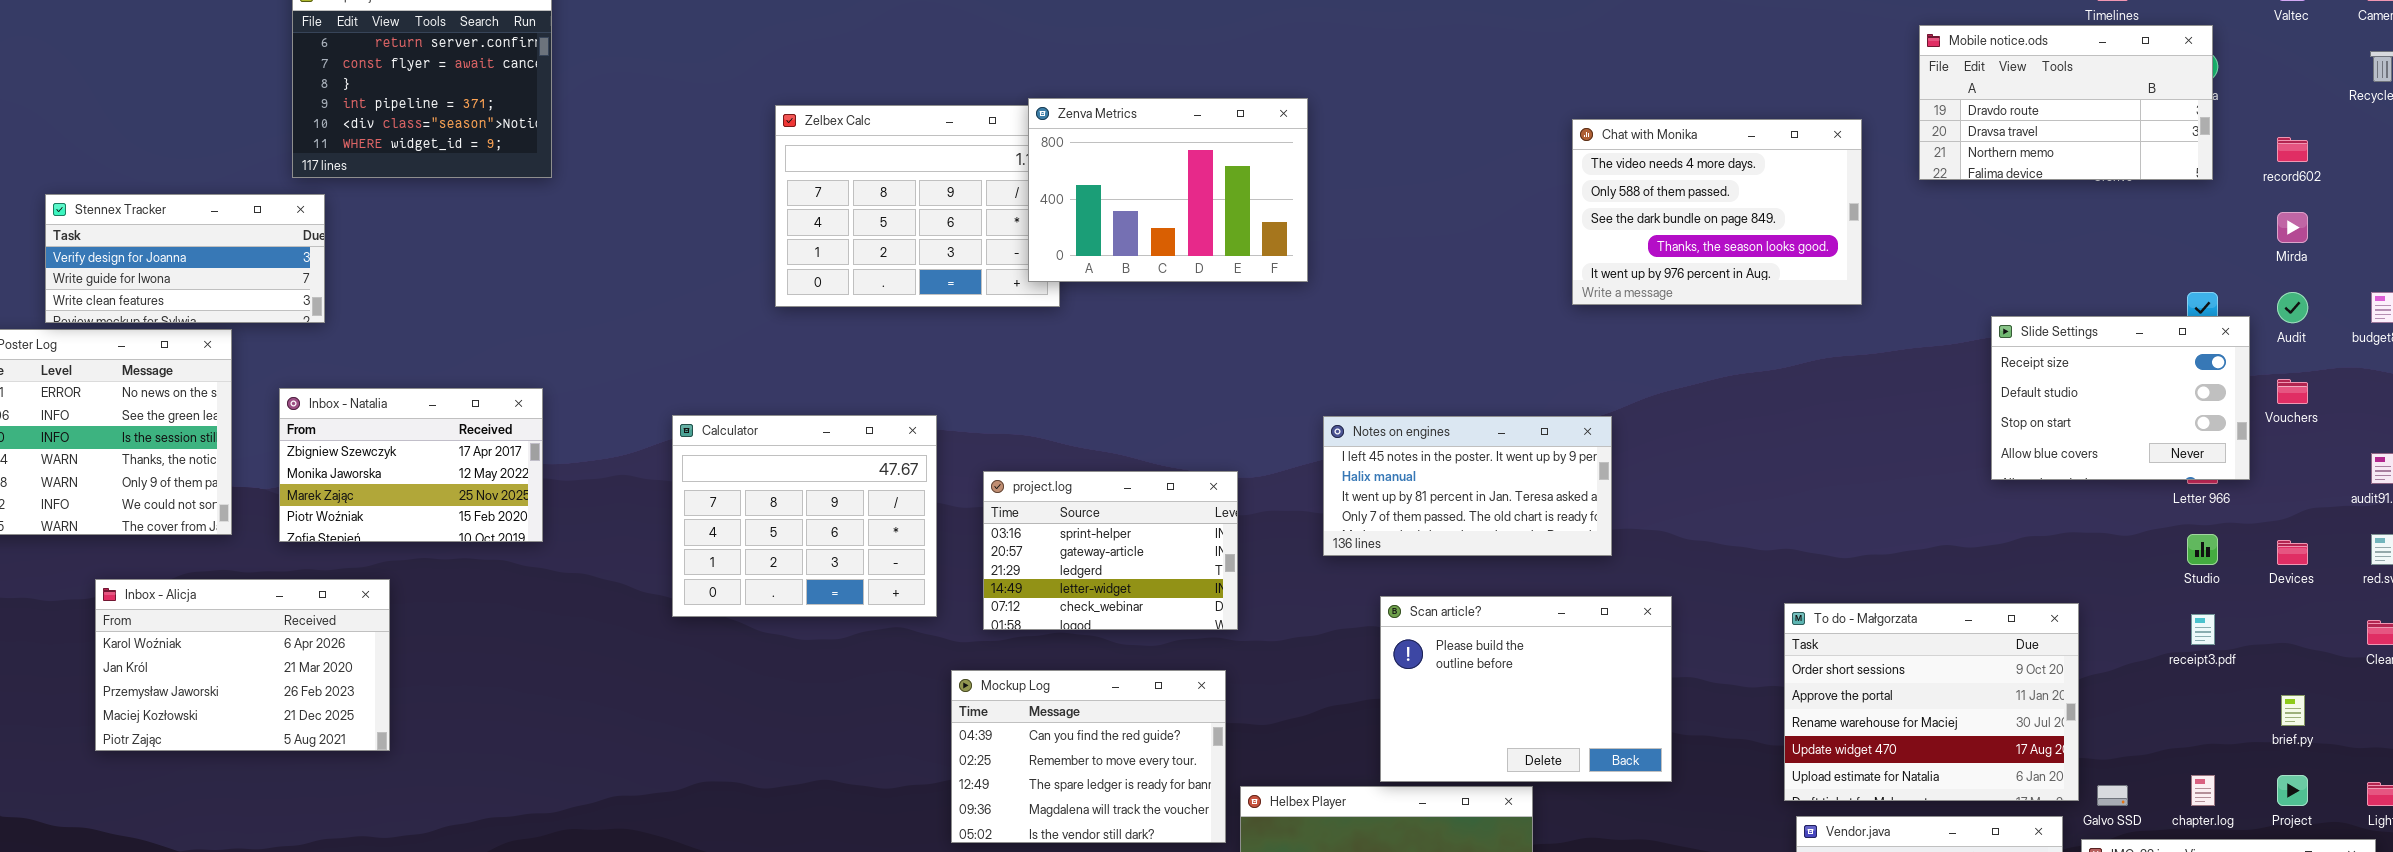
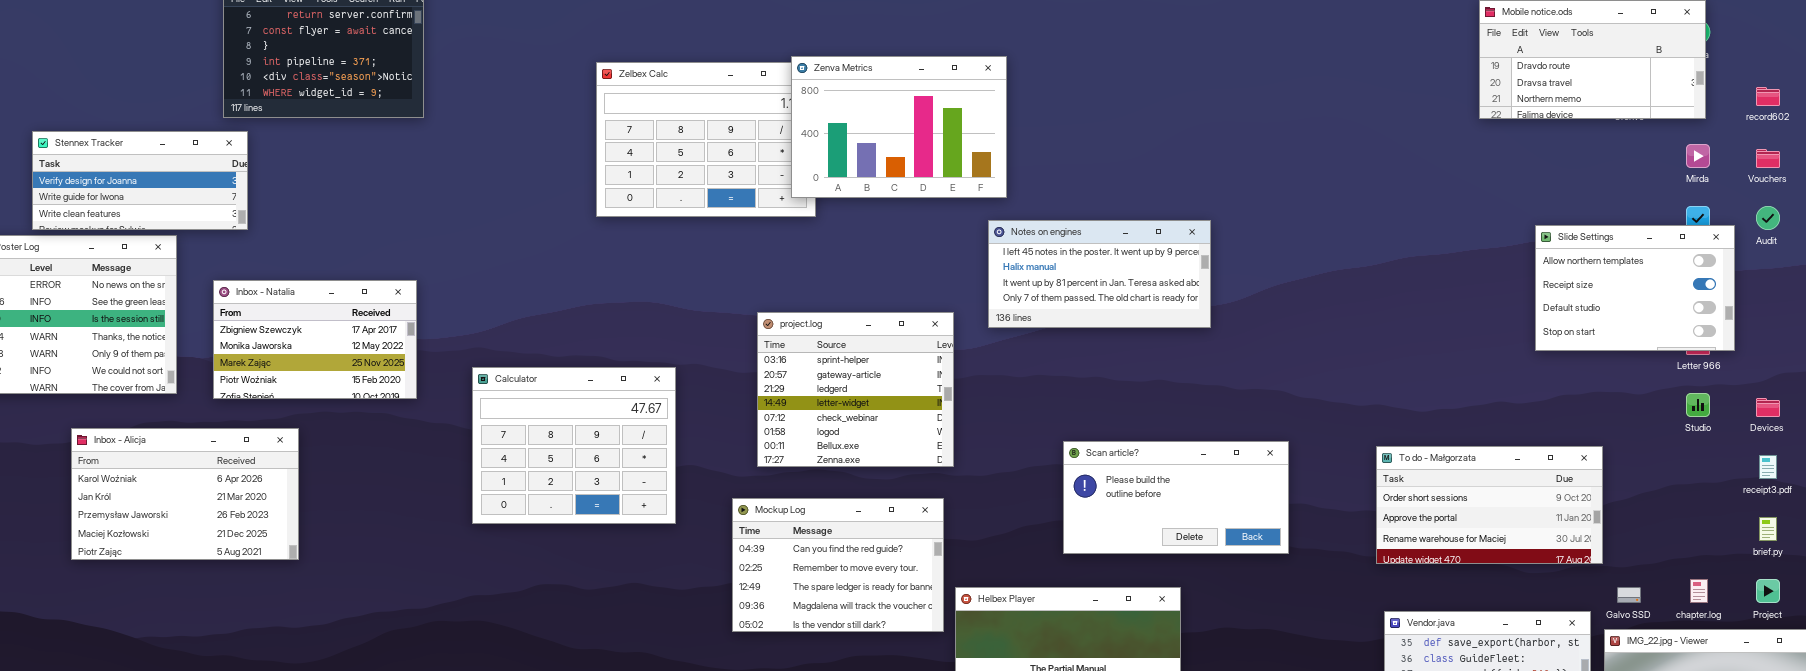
Chat with Monika: [1572,119,1862,305] -> none, closed
Mirda: [2277,212,2308,243] -> [1686,144,1710,168], moved
Slide Settings: [1991,316,2250,480] -> [1535,225,1735,351], scrolled up 1 row
Vouchers: [2277,379,2308,404] -> [1756,149,1780,168], moved
Calculator: [672,415,937,617] -> [472,367,676,524], moved
Notes on engines: [1323,416,1612,556] -> [988,220,1211,328], moved
project.log: [983,471,1238,630] -> [757,312,954,467], resized
Scan article?: [1380,596,1672,782] -> [1063,441,1289,554], resized
To do - Małgorzata: [1784,603,2079,801] -> [1376,446,1603,564], resized
receipt3.pdf: [2191,614,2215,645] -> [1759,455,1777,479], moved

